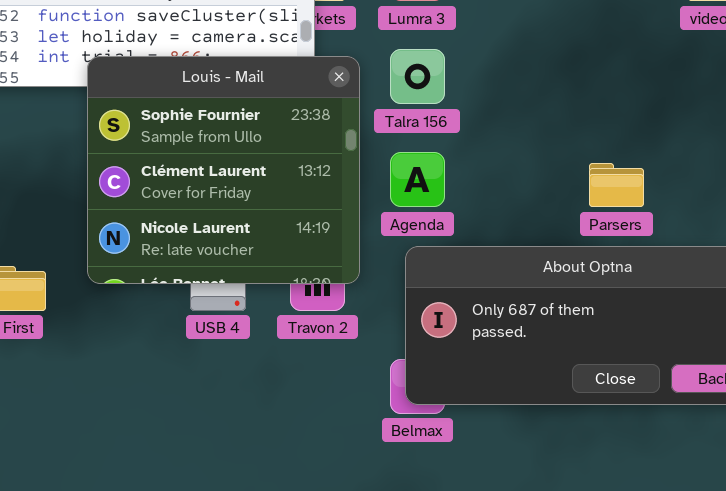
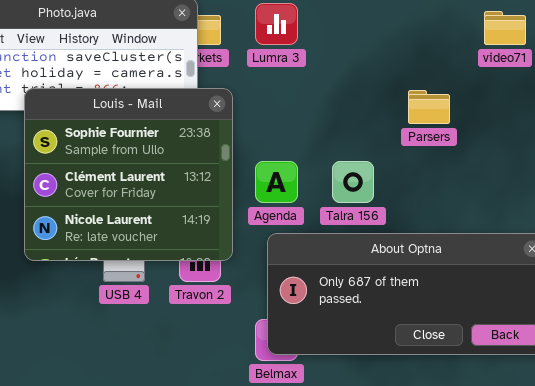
Talra 156: [390,49,445,104] -> [332,161,374,203], moved
Parsers: [589,163,644,207] -> [408,90,450,124], moved

